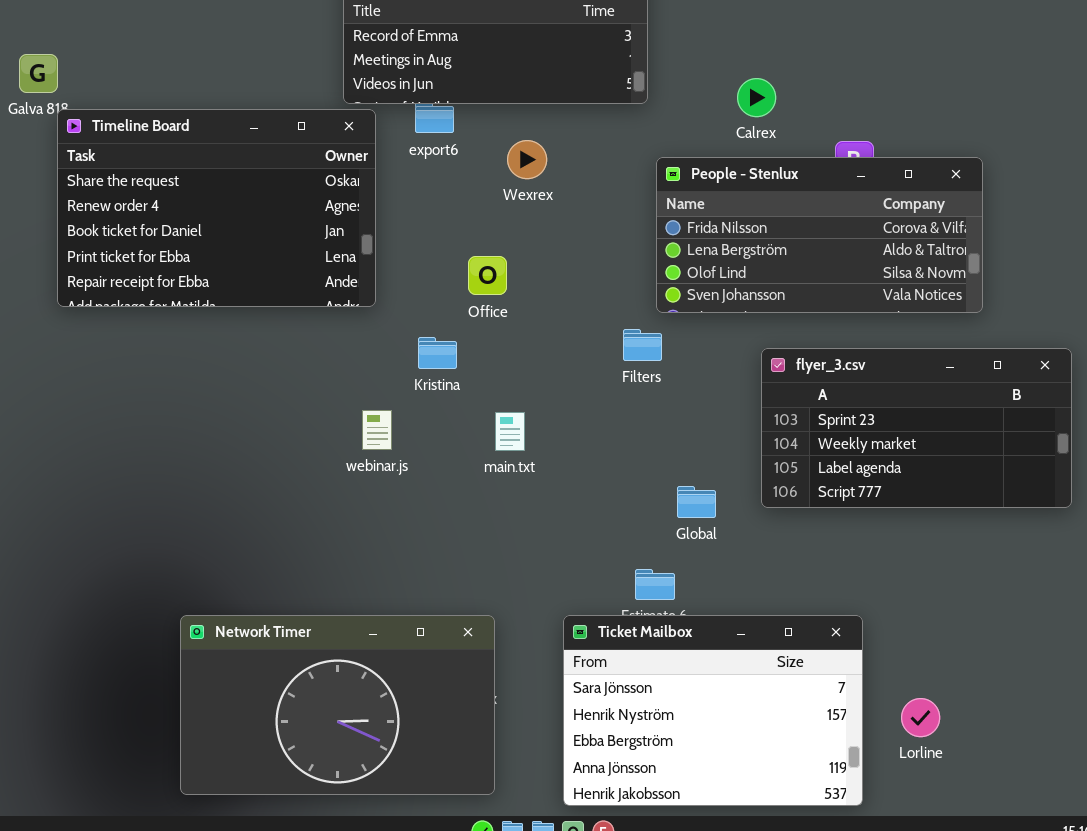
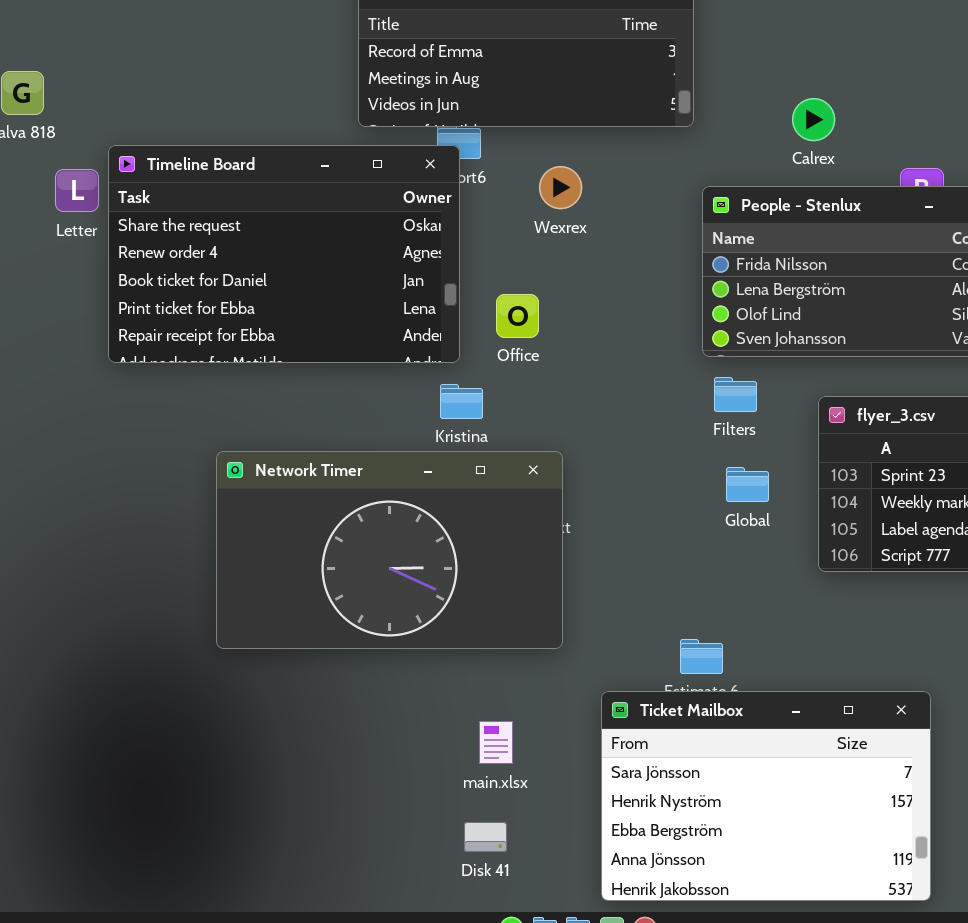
Timeline Board: [57,109,376,307] -> [108,145,460,363], moved
Filters: [623,329,662,361] -> [714,377,757,412], moved
Global: [677,486,716,518] -> [726,467,769,502], moved
Network Timer: [180,615,495,795] -> [216,451,563,649], moved

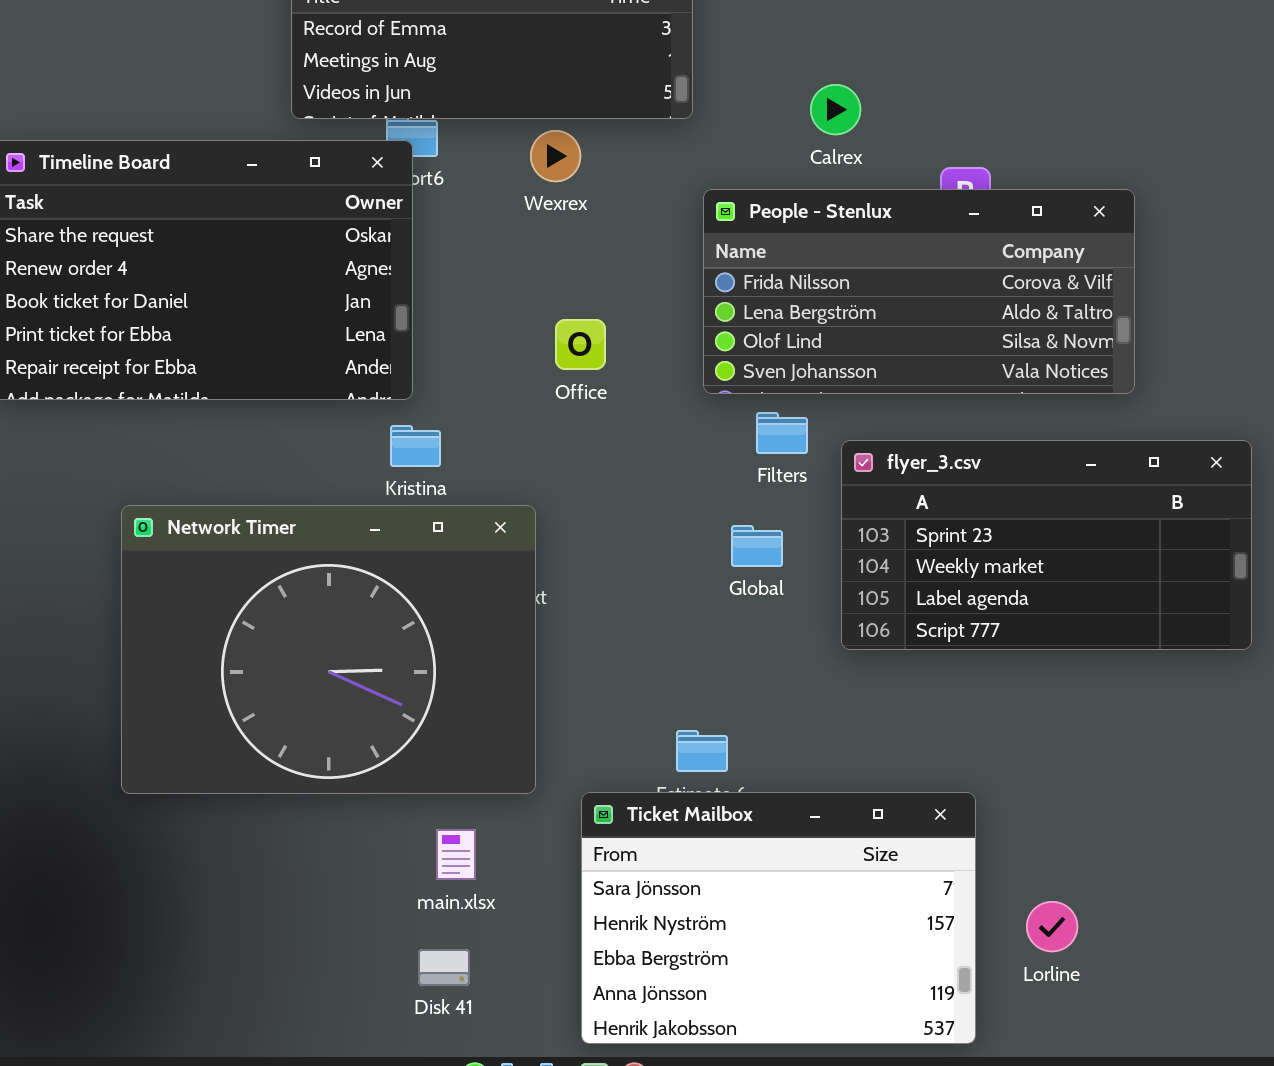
Wexrex: [539,166,582,209] -> [530,130,581,182], moved
Office: [496,294,539,338] -> [555,319,606,370], moved
Filters: [714,377,757,412] -> [756,412,808,454], moved
Network Timer: [216,451,563,649] -> [121,505,536,794], resized

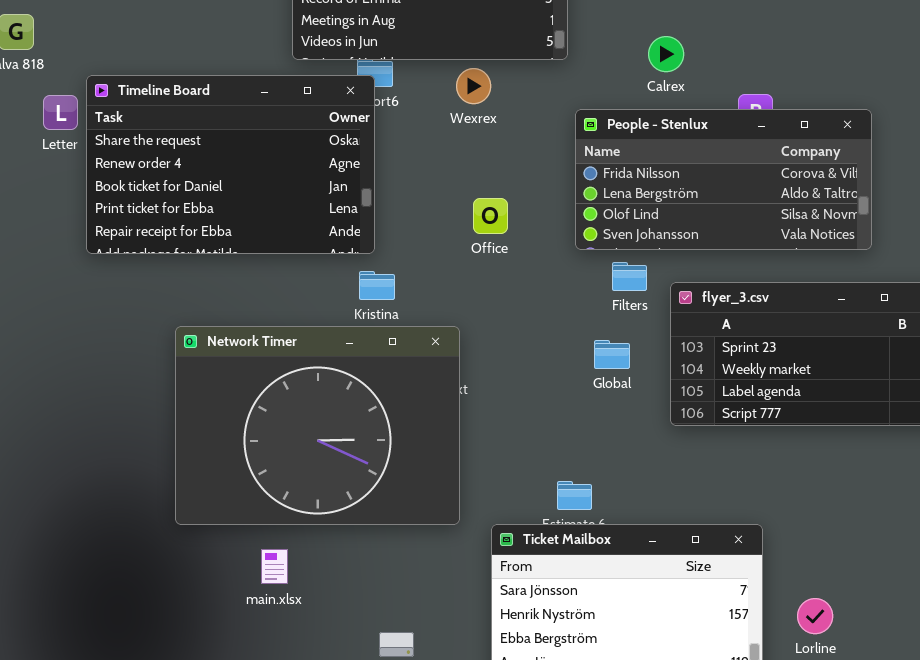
main.xlsx: [436,829,476,880] -> [261,549,288,584], moved

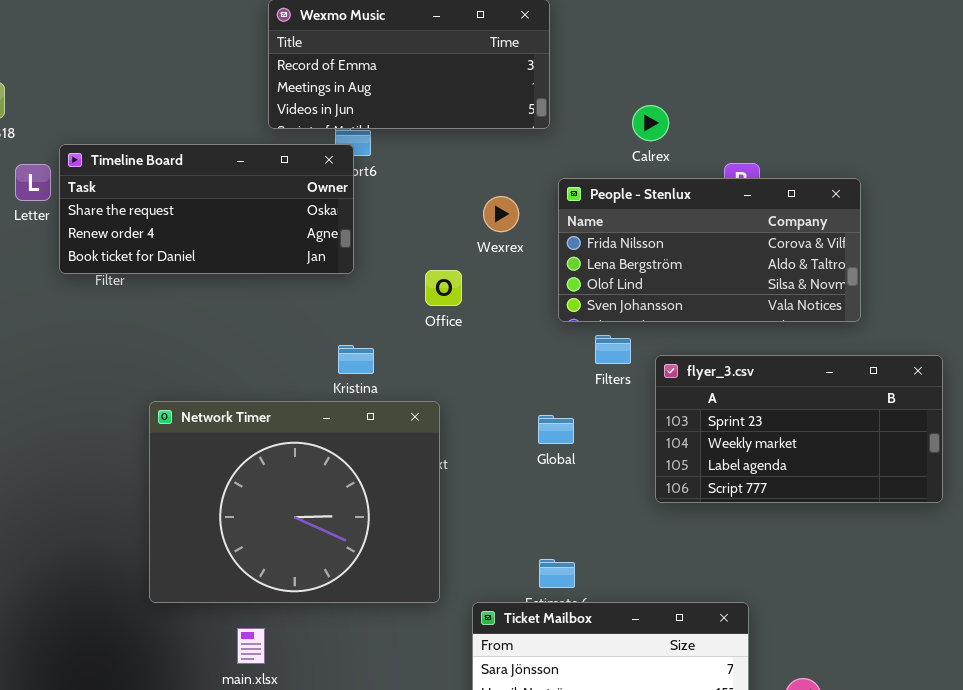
Wexrex: [456,68,491,104] -> [483,196,519,232], moved
Timeline Board: [86,75,375,254] -> [59,144,354,274], resized
Office: [473,198,508,234] -> [425,270,462,306], moved
Global: [594,340,630,369] -> [538,415,574,444], moved

